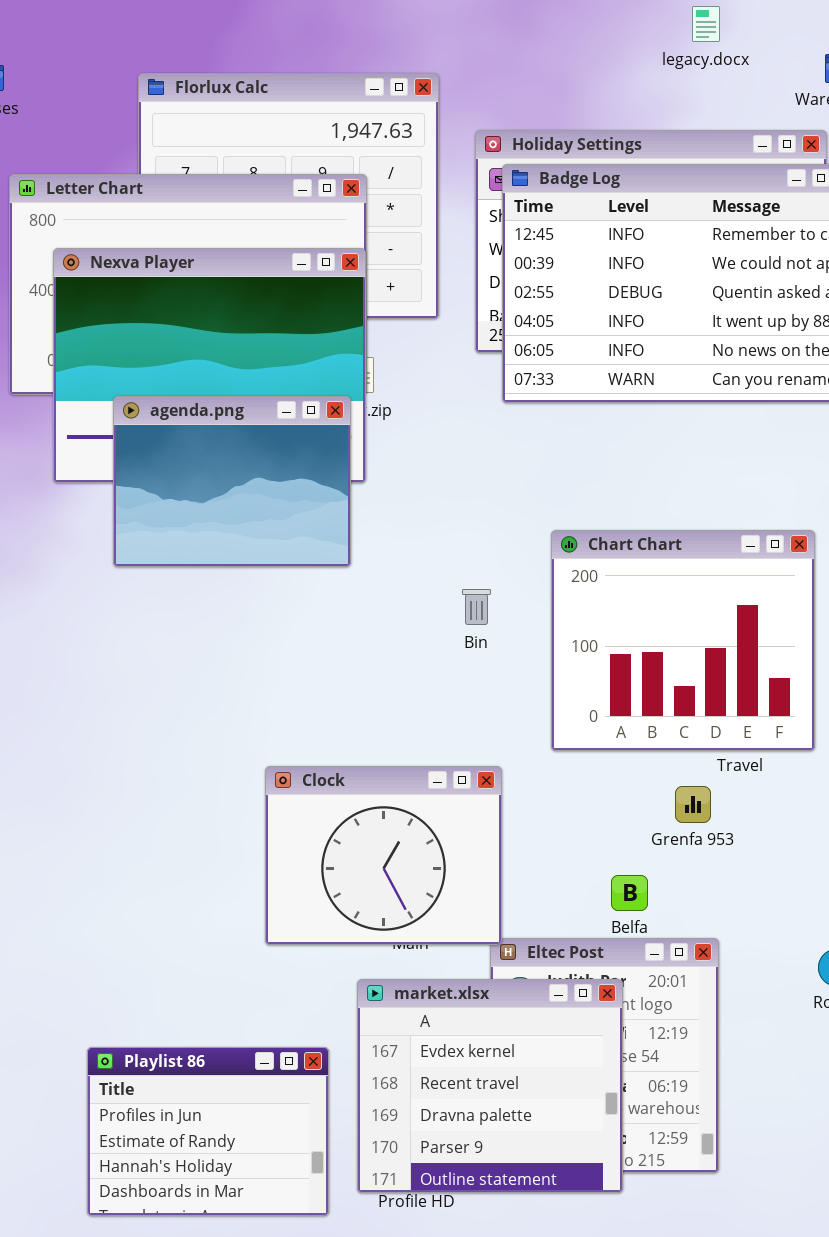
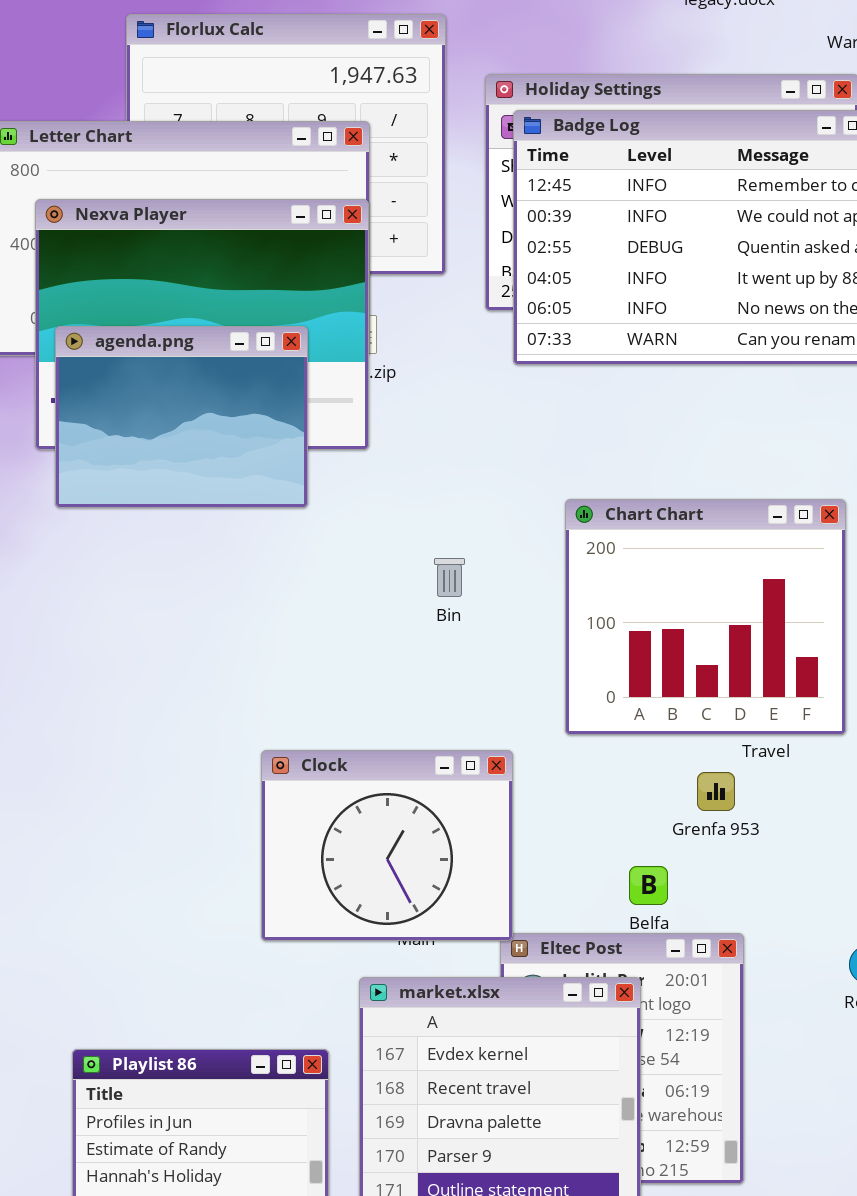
agenda.png: [113,396,351,567] -> [55,326,308,508], moved
Bin: [462,589,491,625] -> [434,558,465,597], moved

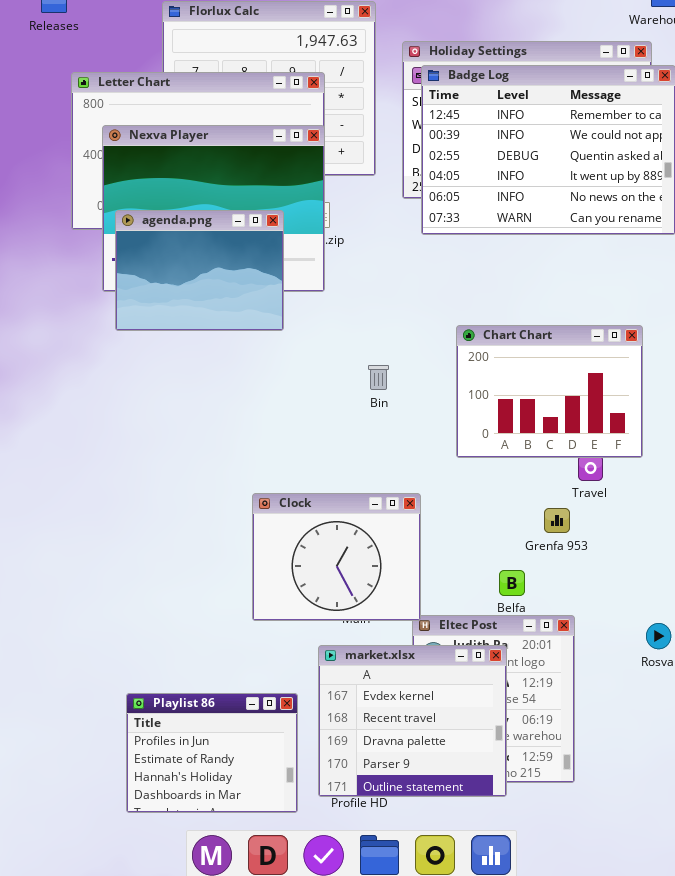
Chart Chart: [565,499,846,735] -> [456,325,643,458], resized

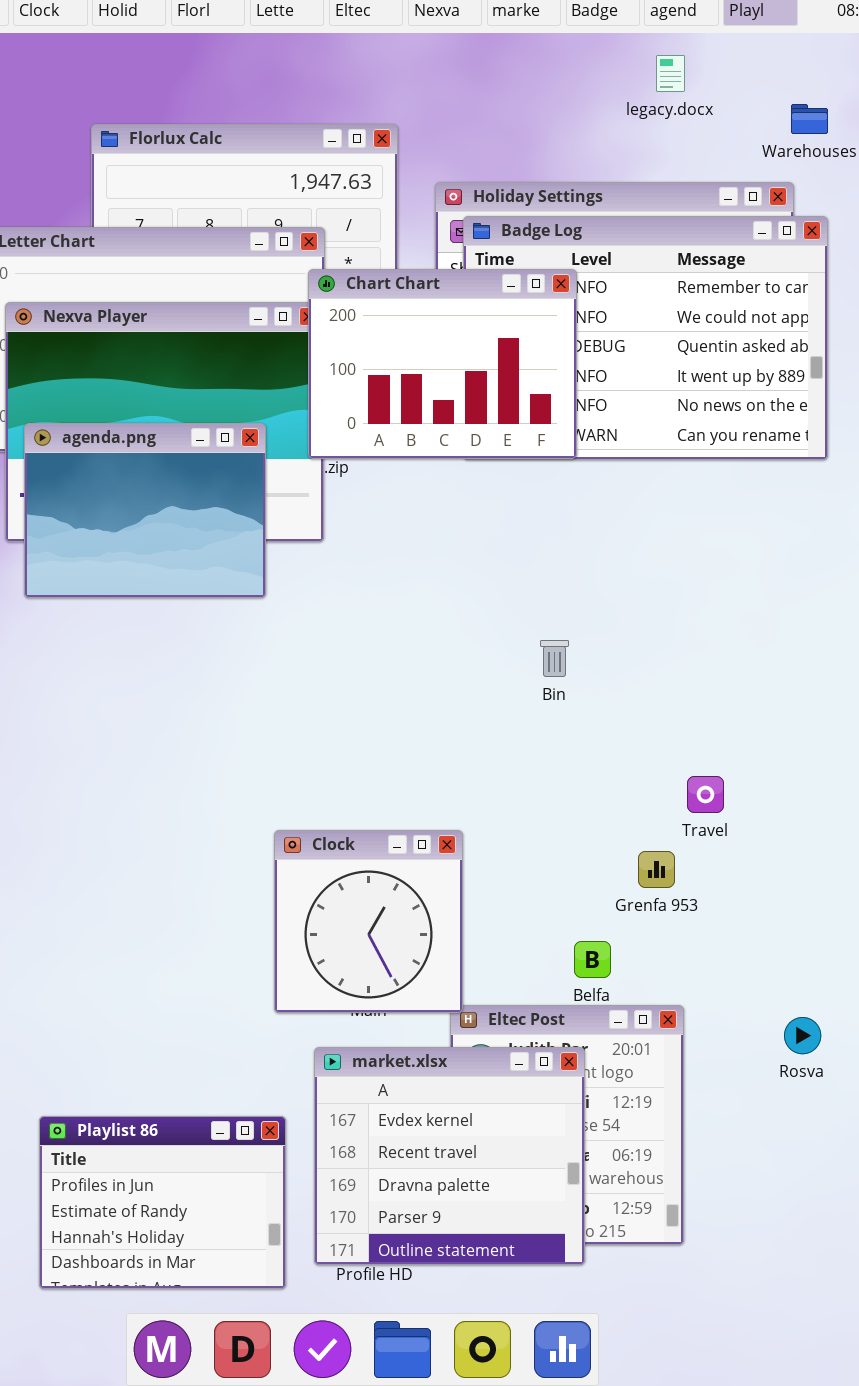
Chart Chart: [456,325,643,458] -> [308,269,577,459], moved
Bin: [368,365,389,390] -> [540,640,569,677], moved
Clock: [252,493,421,621] -> [274,830,463,1013], resized

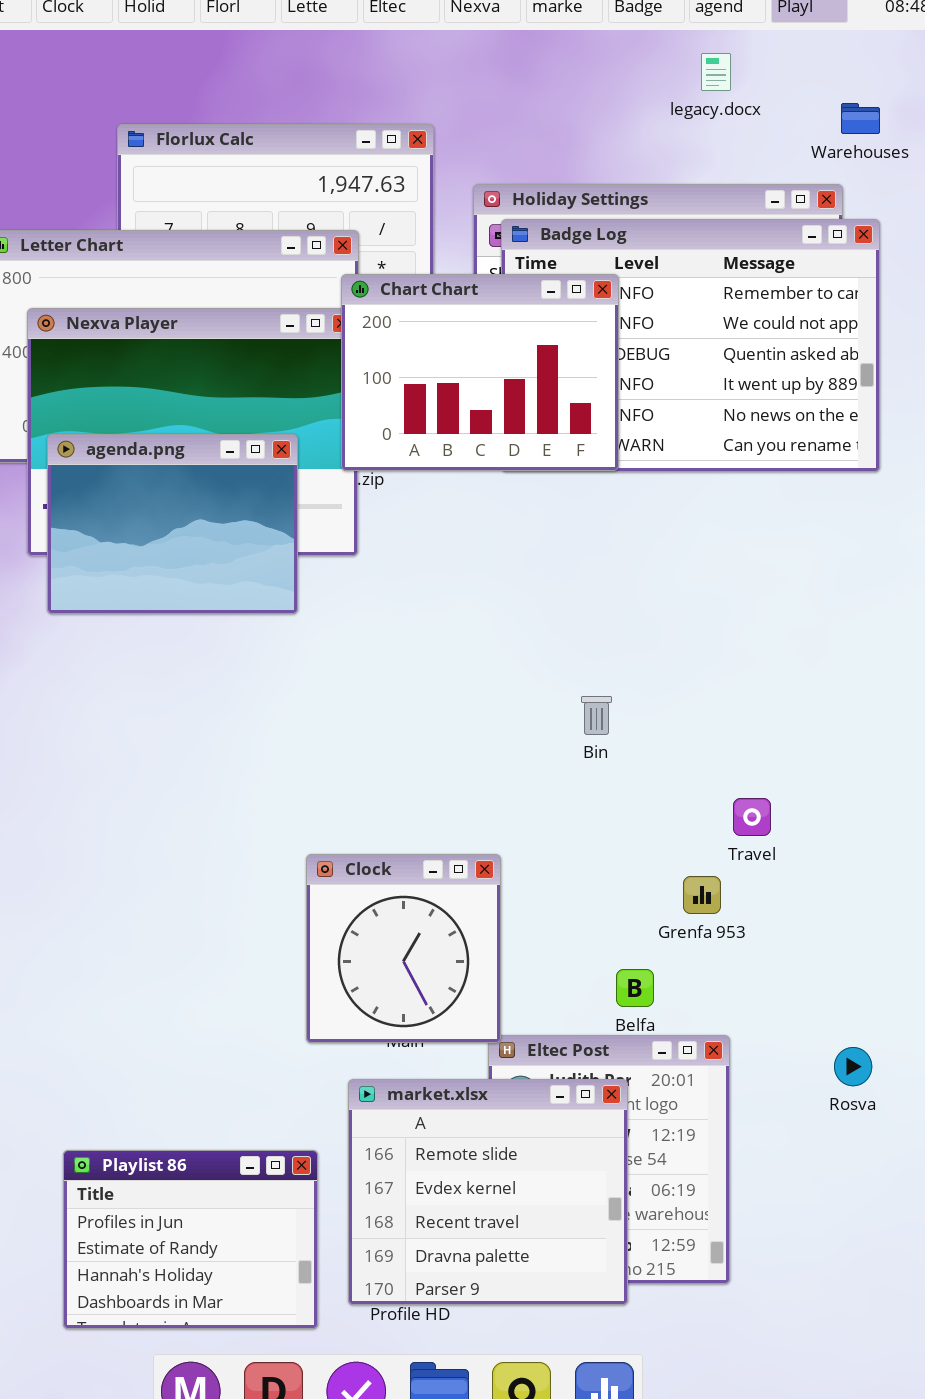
Bin: [540,640,569,677] -> [581,696,612,735], moved
market.xlsx: [314,1047,585,1265] -> [348,1079,628,1305], scrolled up 1 row

